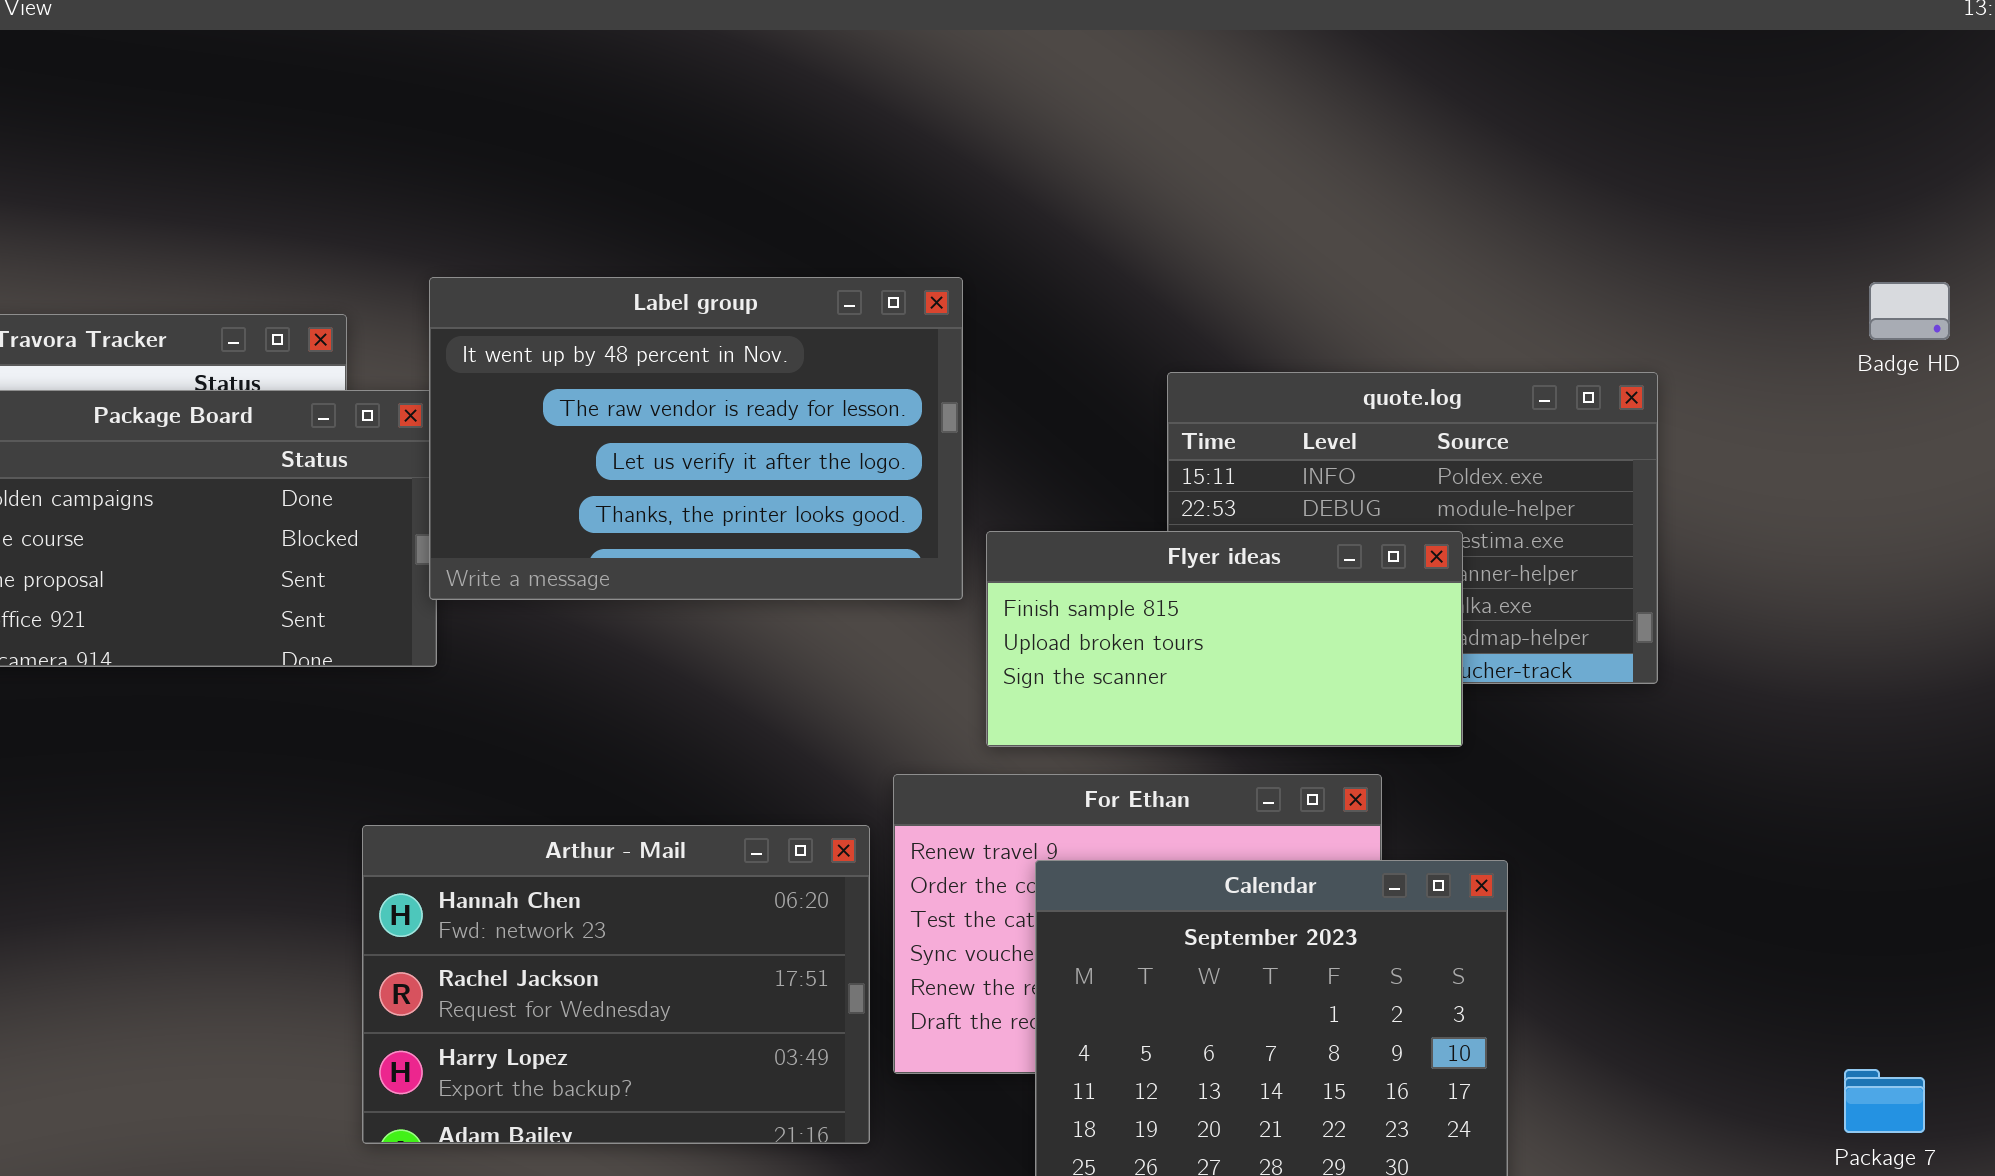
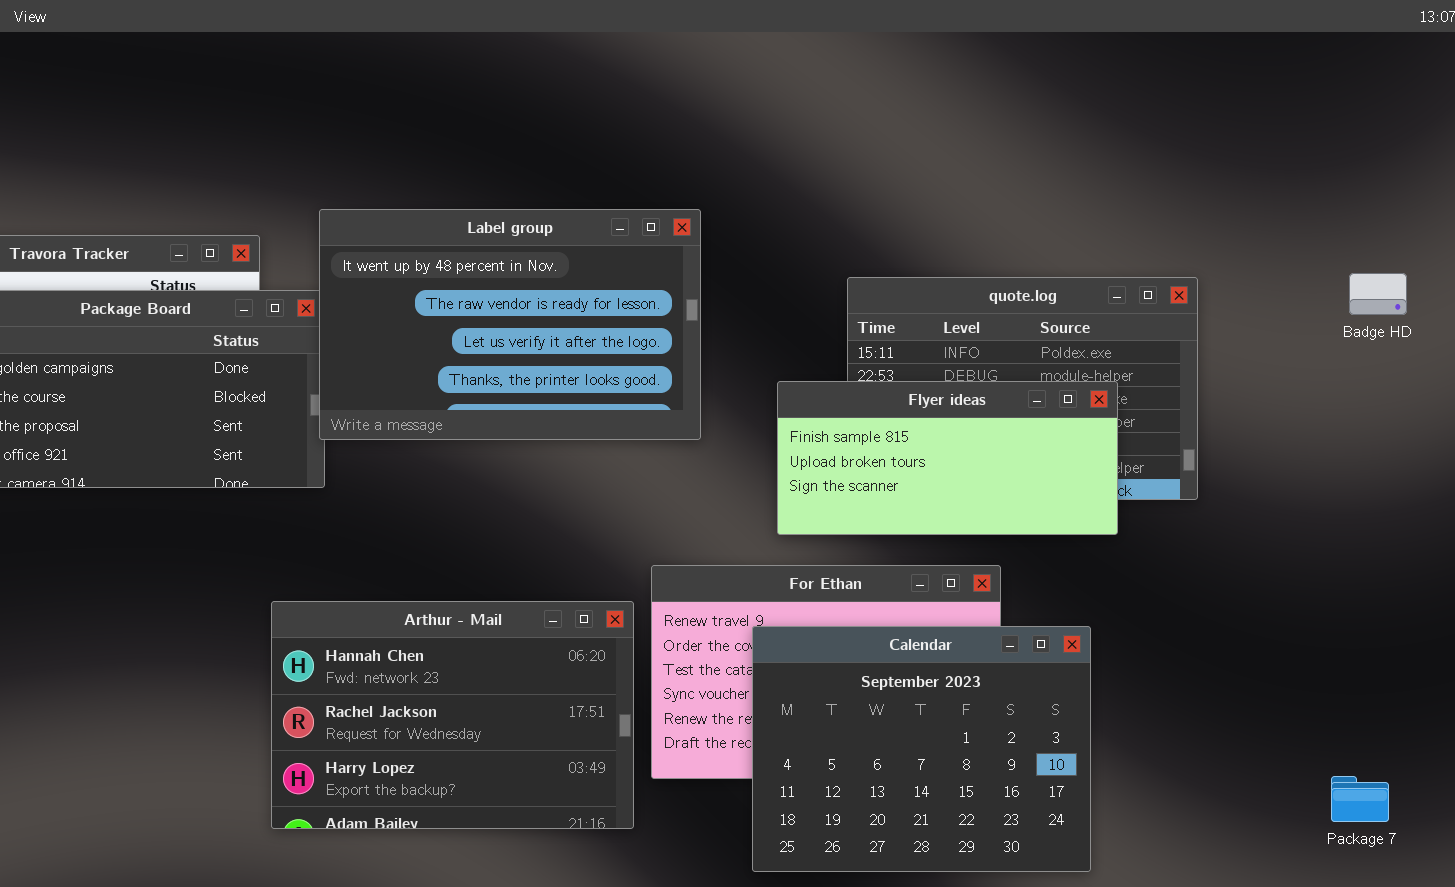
Badge HD: [1869,282,1950,340] -> [1349,273,1407,315], moved
Flyer ideas: [986,531,1463,747] -> [777,381,1118,535], moved

